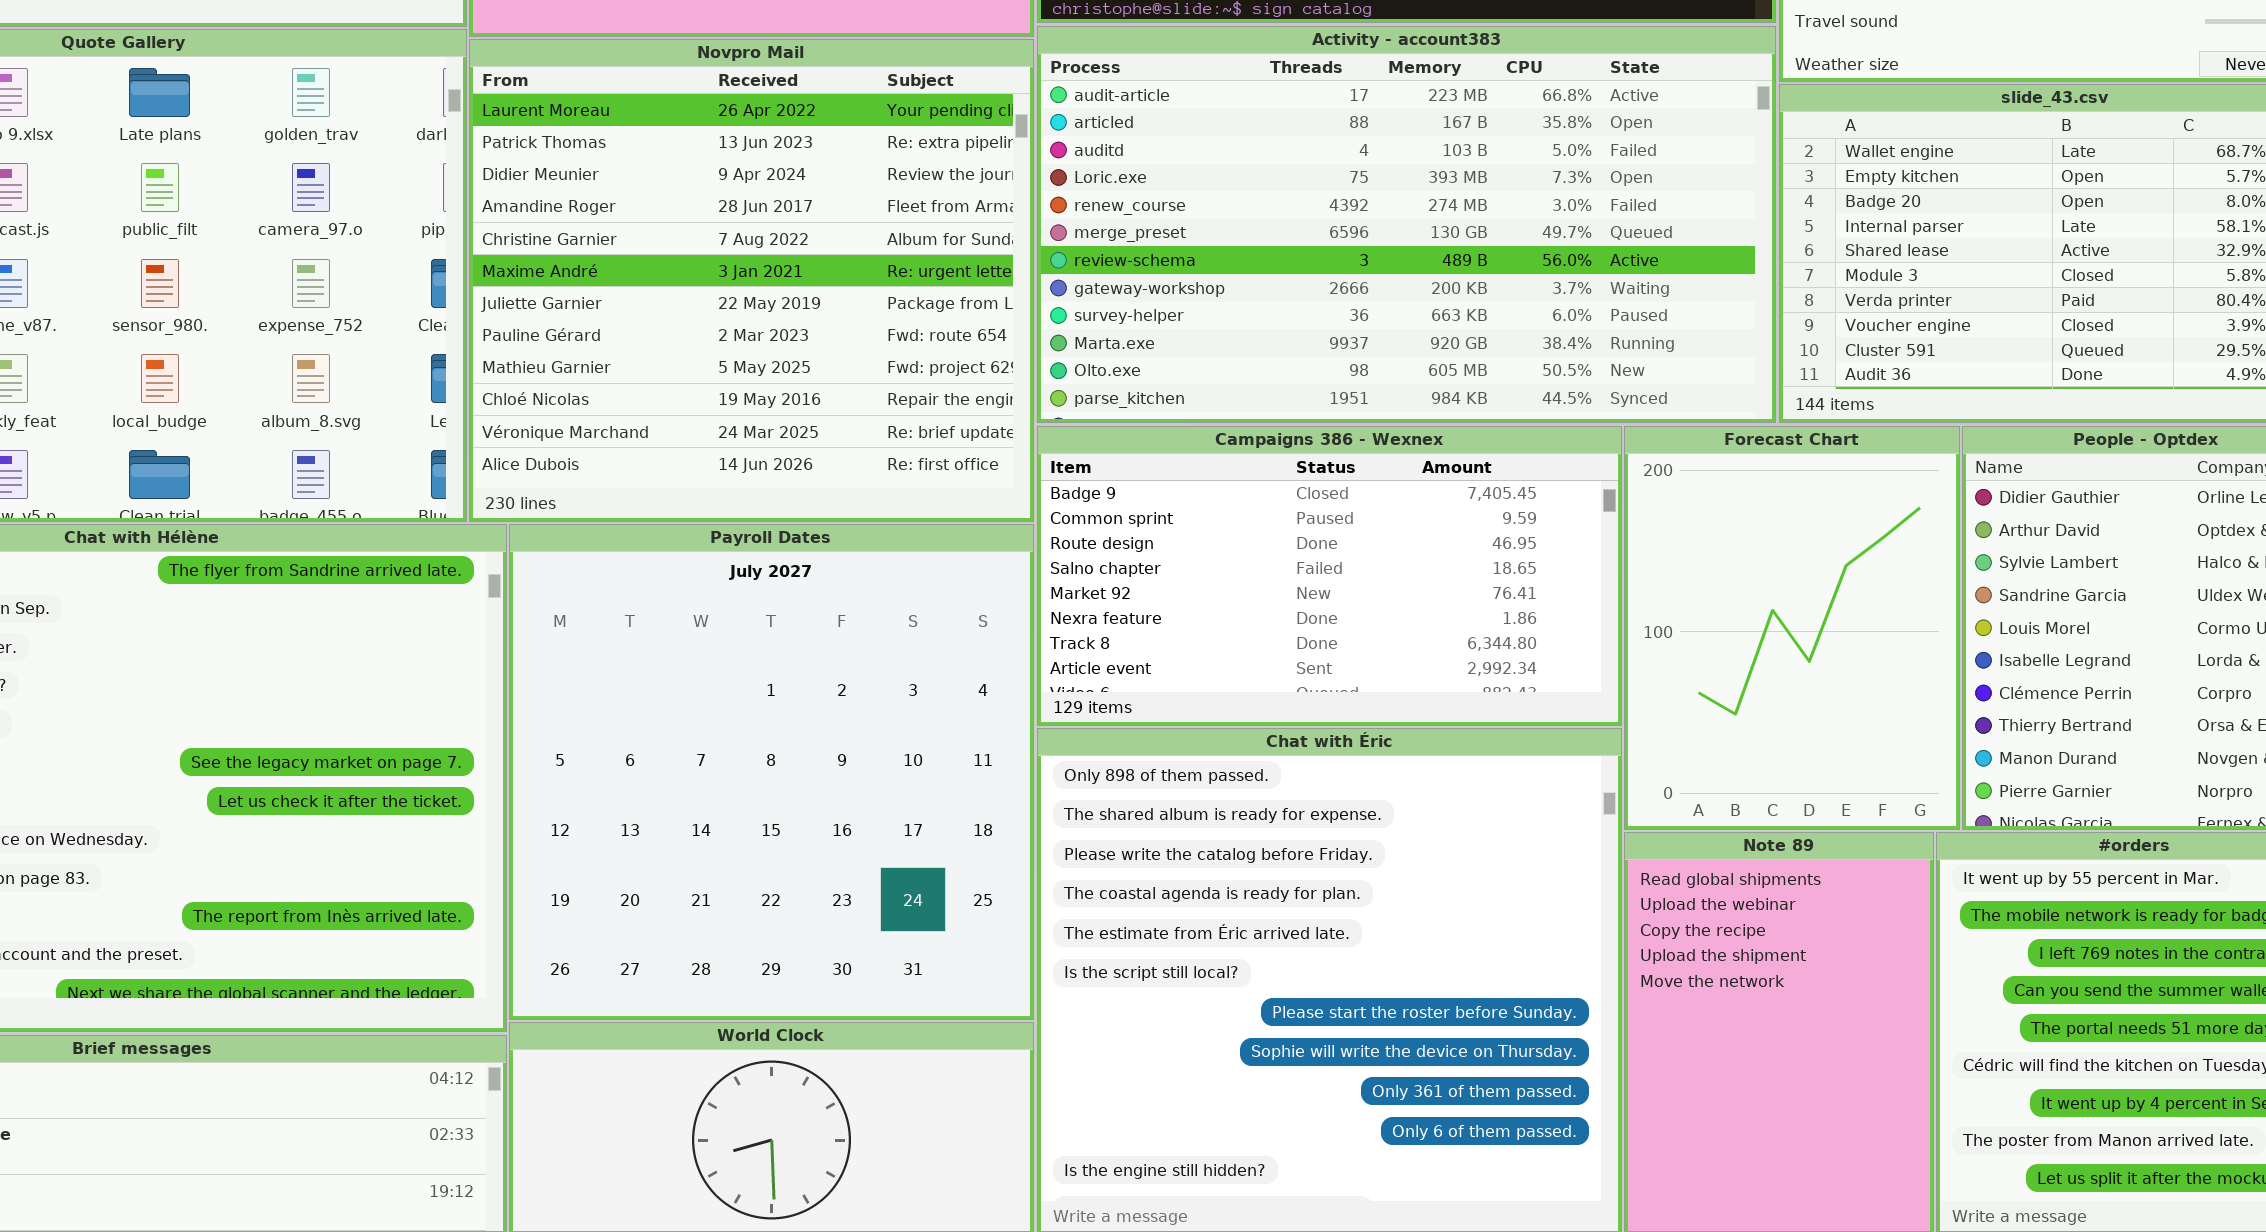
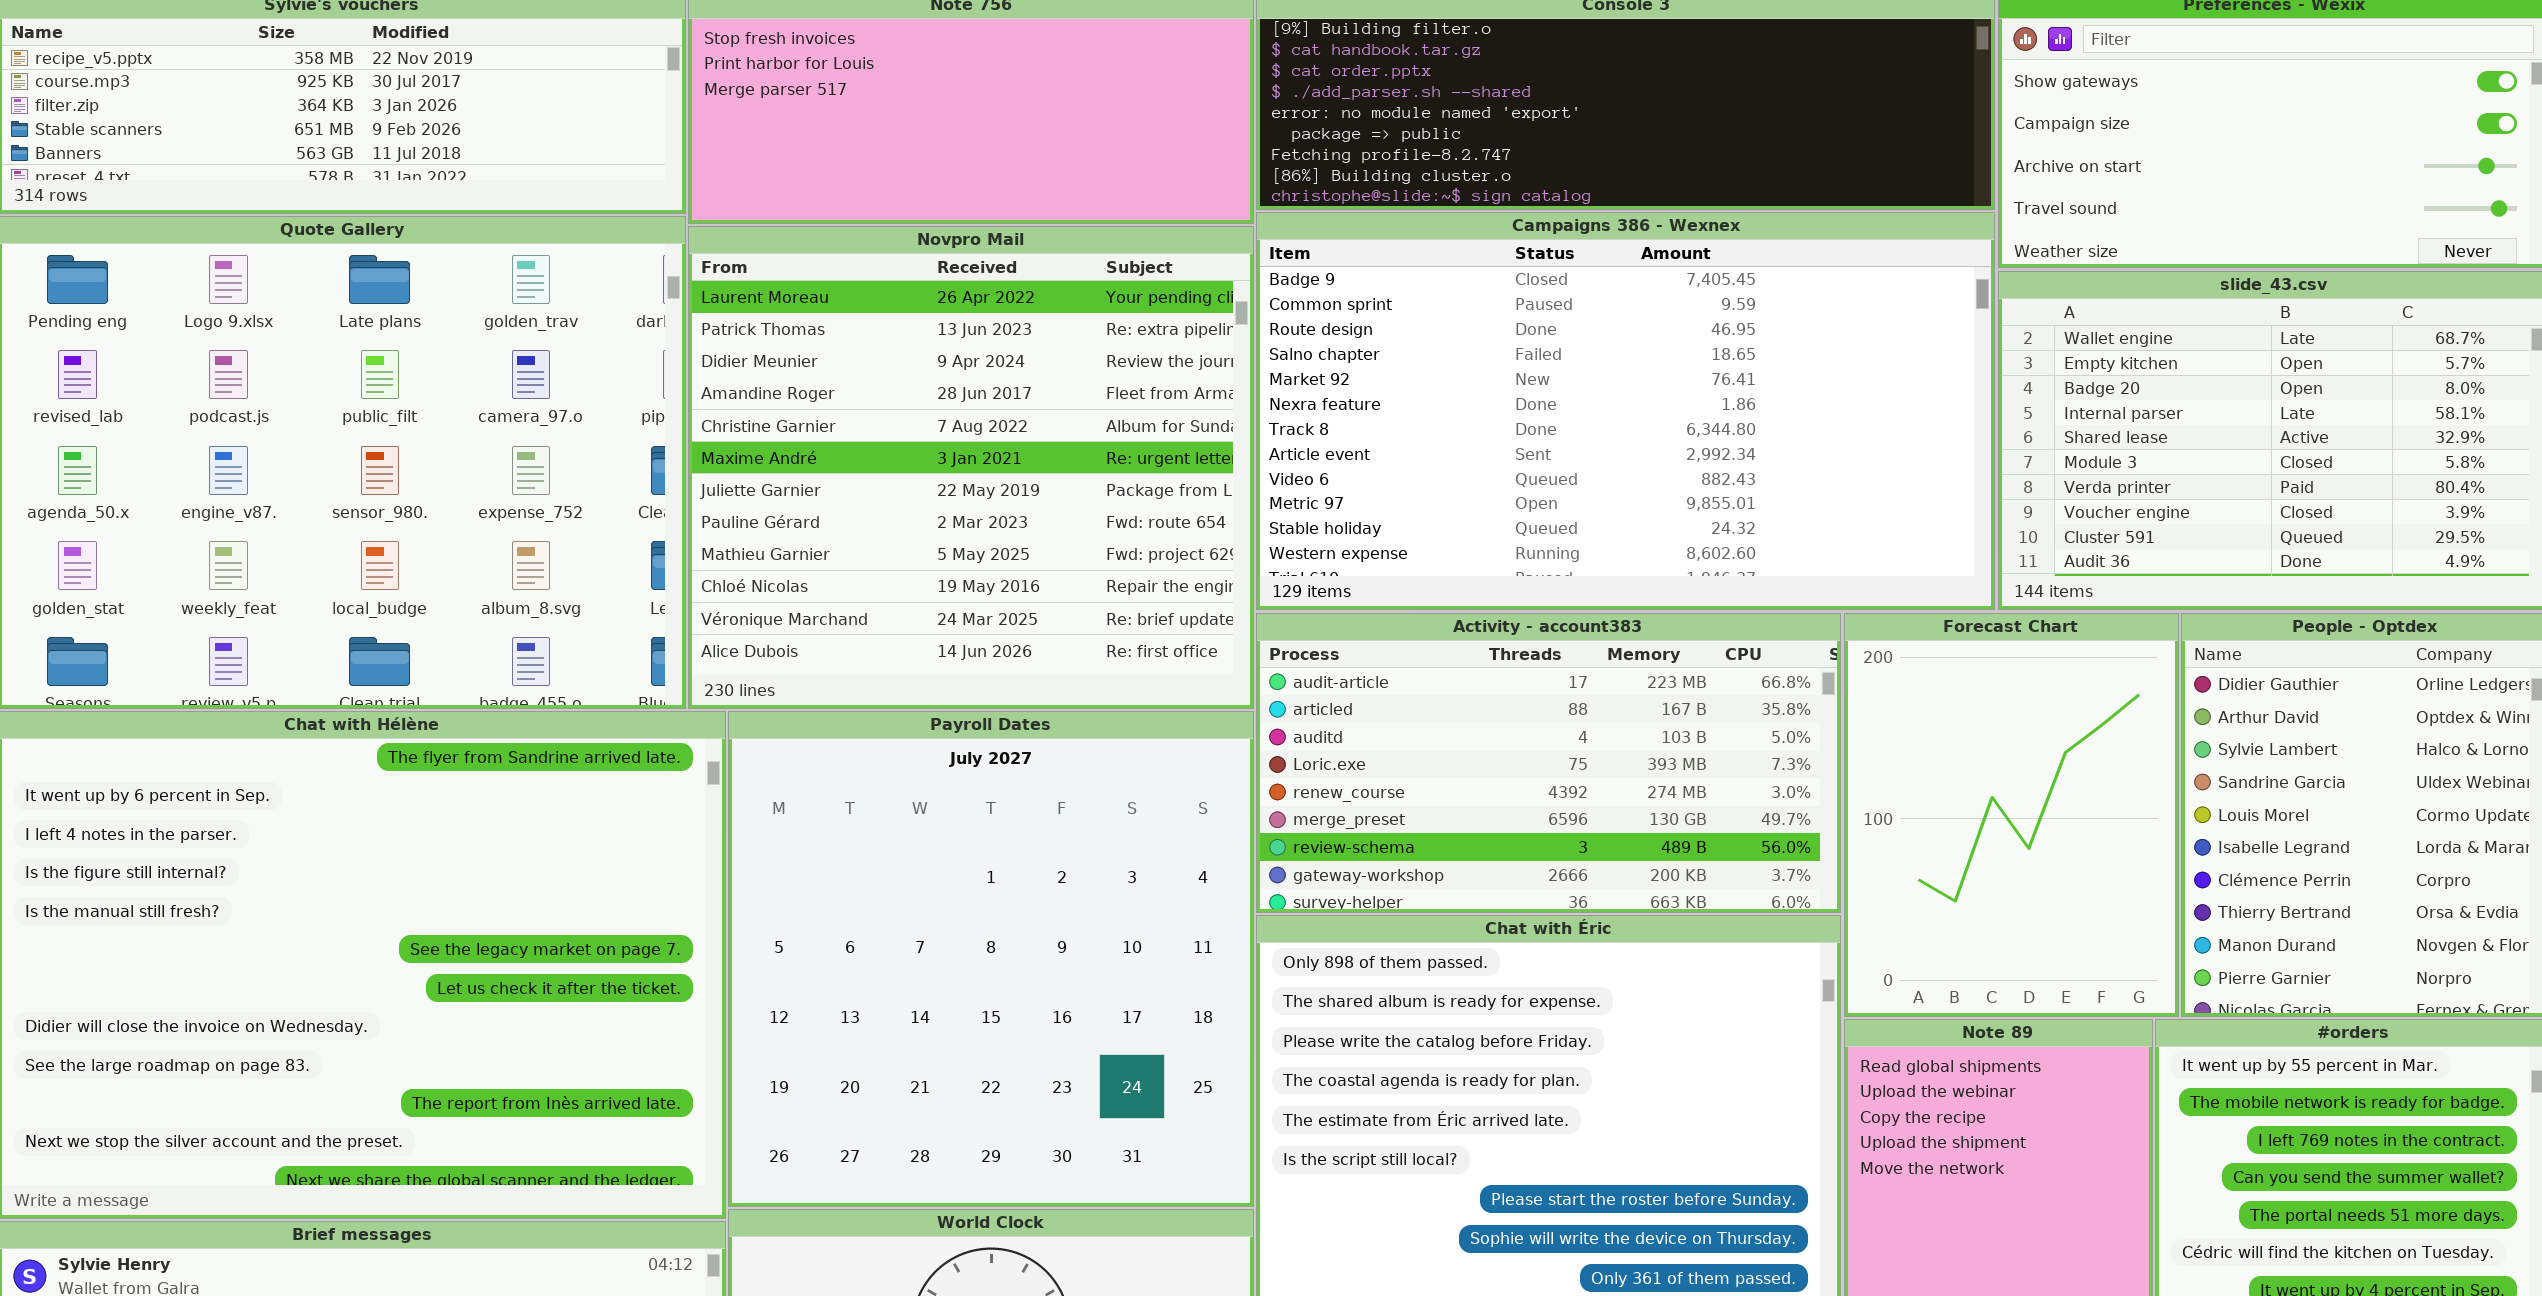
Activity - account383: [1037,26,1776,423] -> [1256,613,1841,913], moved, resized
Campaigns 386 - Wexnex: [1037,426,1622,726] -> [1256,212,1995,610], moved, resized

